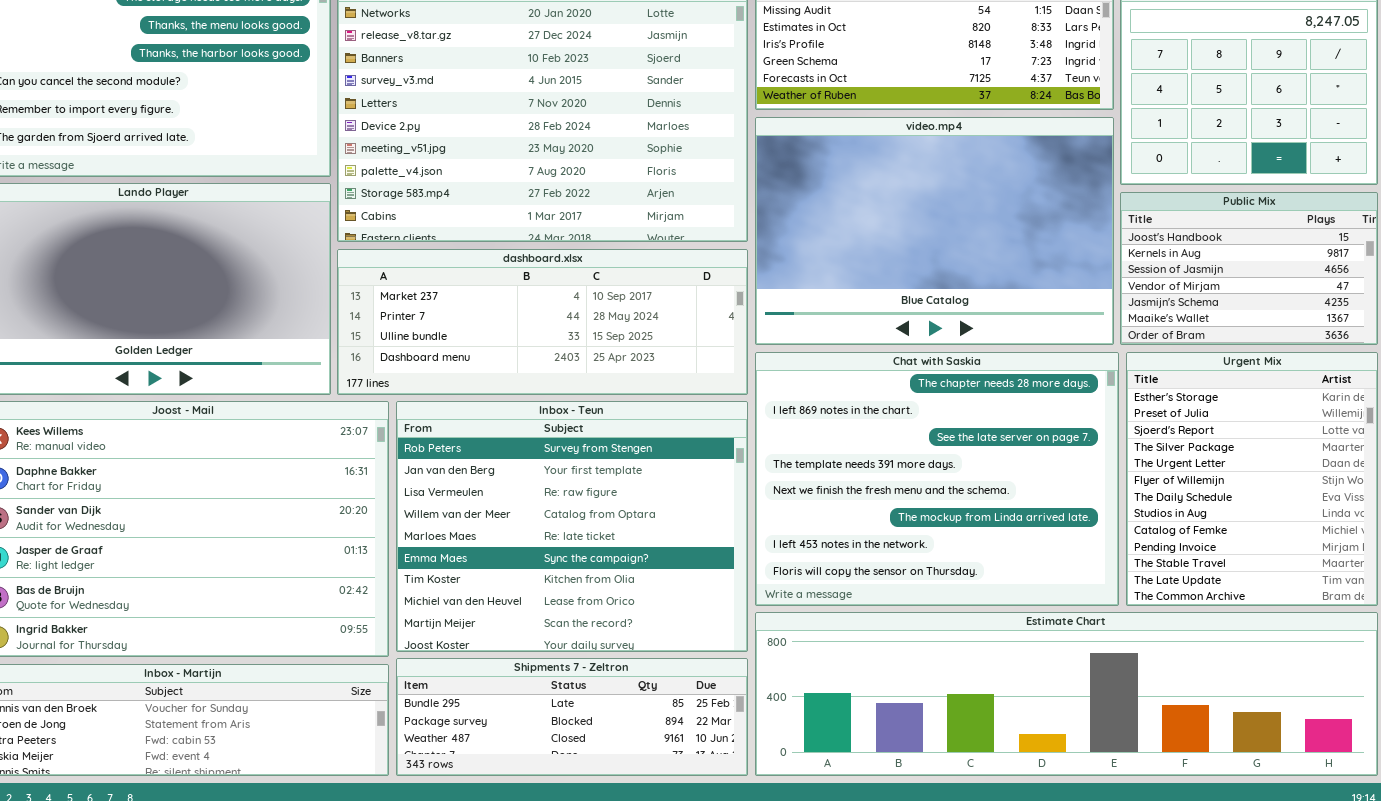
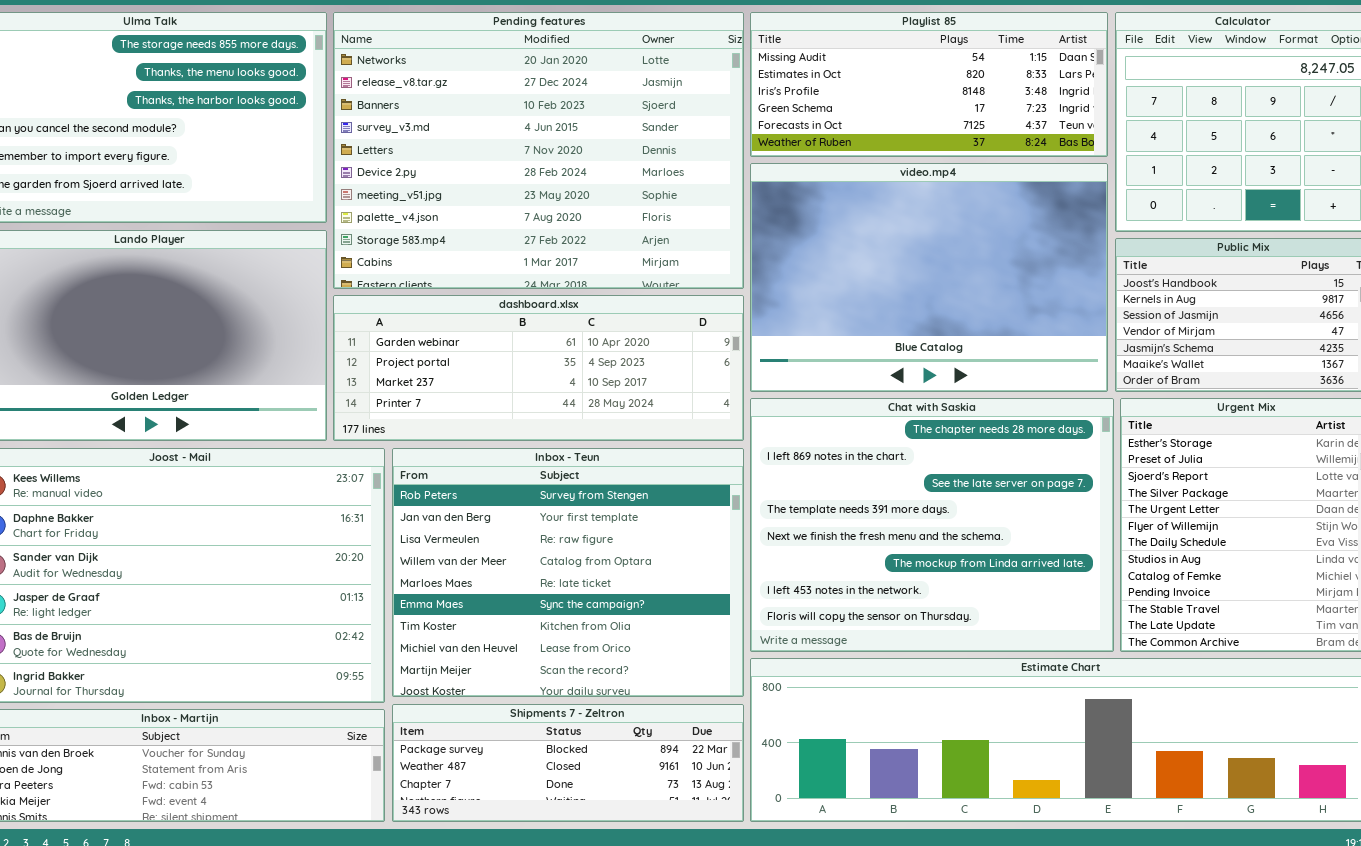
dashboard.xlsx: [337,249,748,395] -> [333,295,744,441], scrolled up 2 rows
Shipments 7 - Zeltron: [396,658,748,776] -> [392,704,744,822], scrolled down 1 row

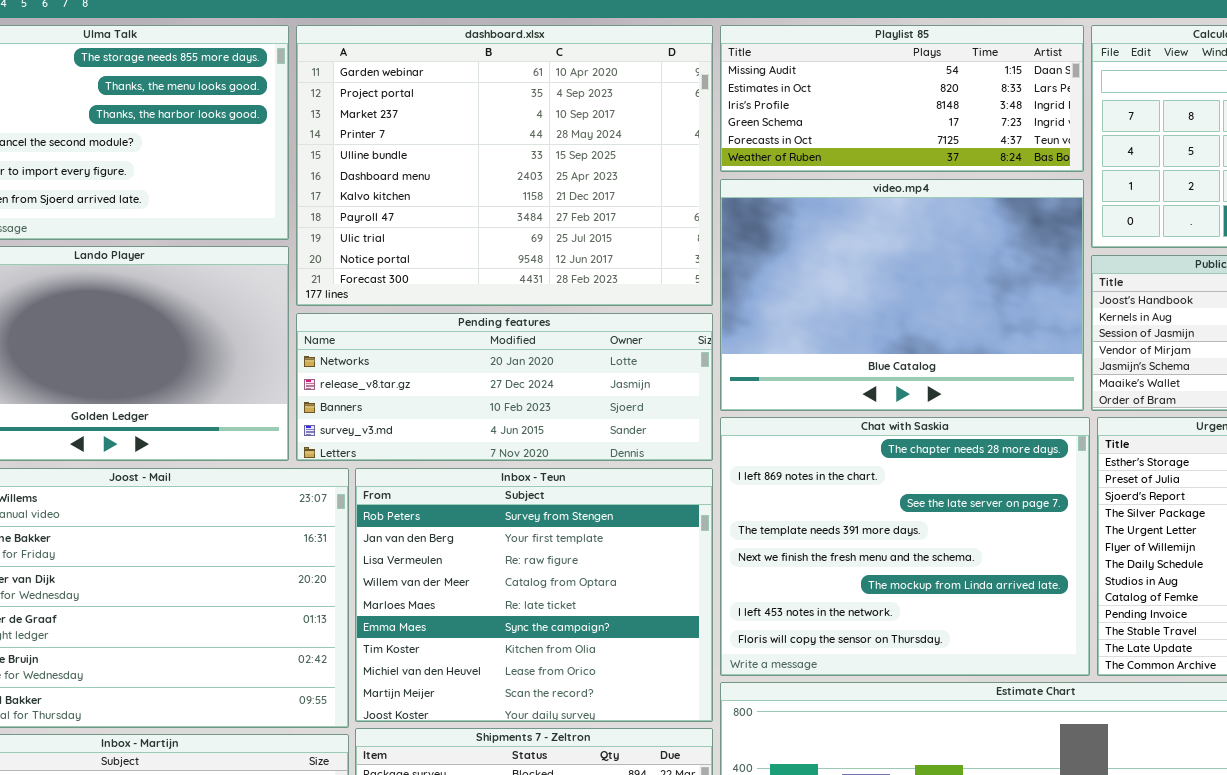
Pending features: [333,12,744,289] -> [296,313,713,461], moved, resized
dashboard.xlsx: [333,295,744,441] -> [296,25,713,306], moved, resized

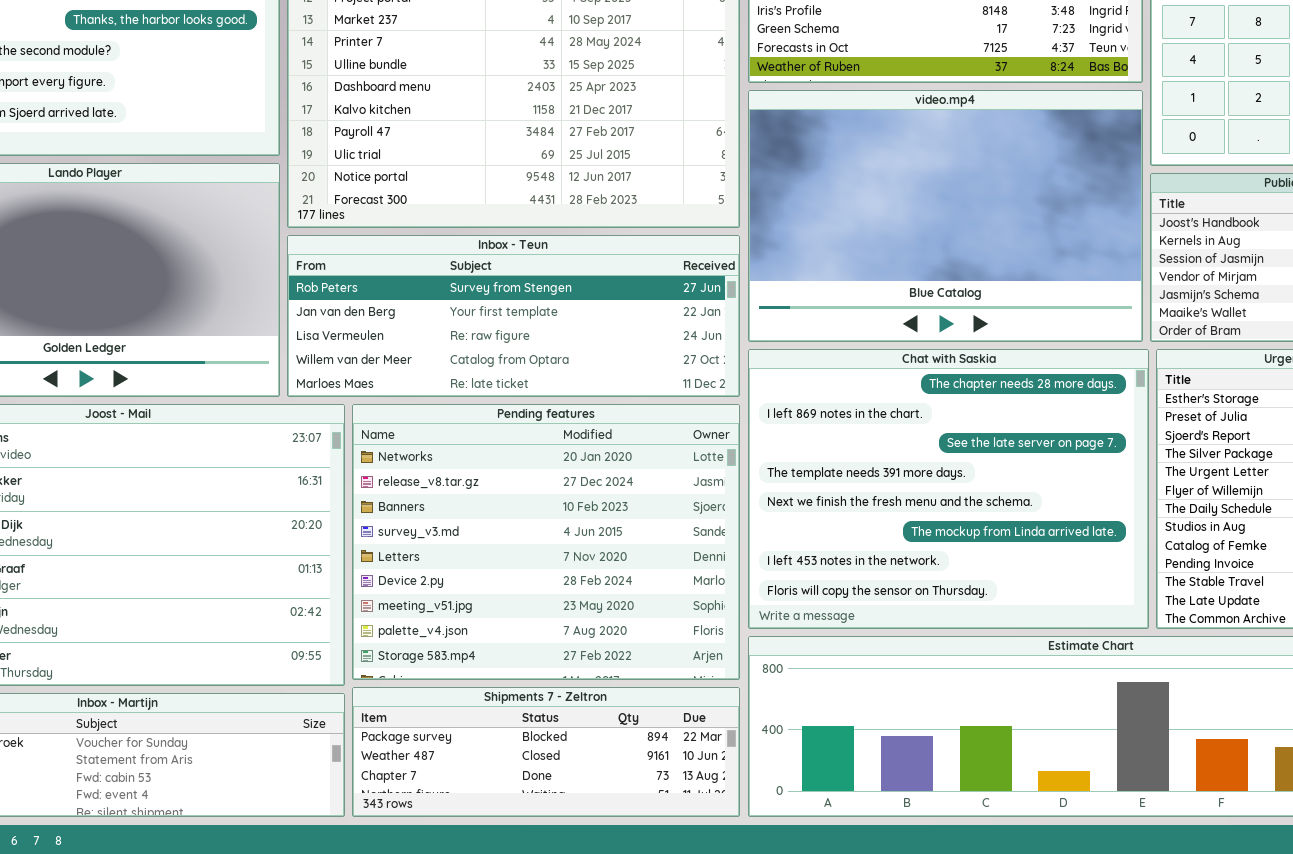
Pending features: [296,313,713,461] -> [352,404,740,680], moved, resized
Inbox - Teun: [355,468,713,722] -> [287,235,740,397], moved, resized

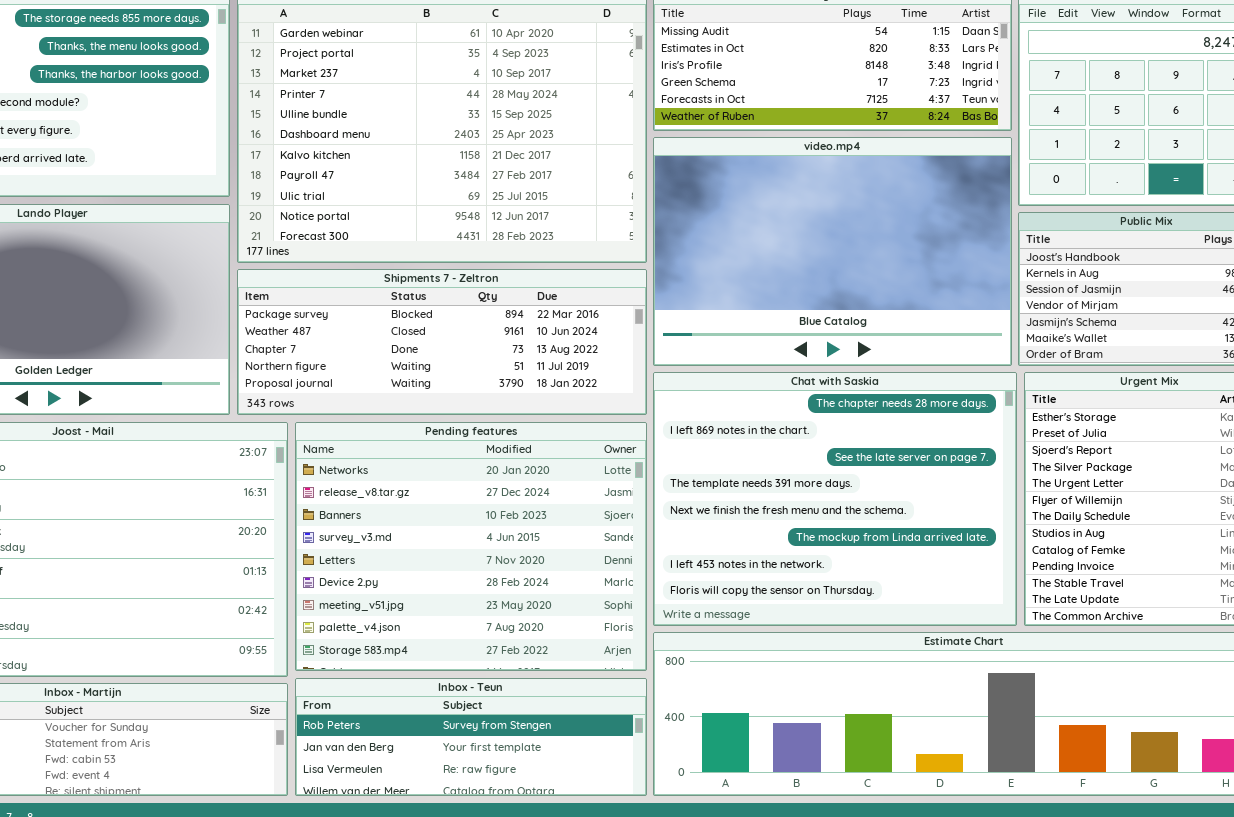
Inbox - Teun: [287,235,740,397] -> [295,678,647,796], moved, resized
Shipments 7 - Zeltron: [352,687,740,817] -> [237,269,647,415], moved, resized

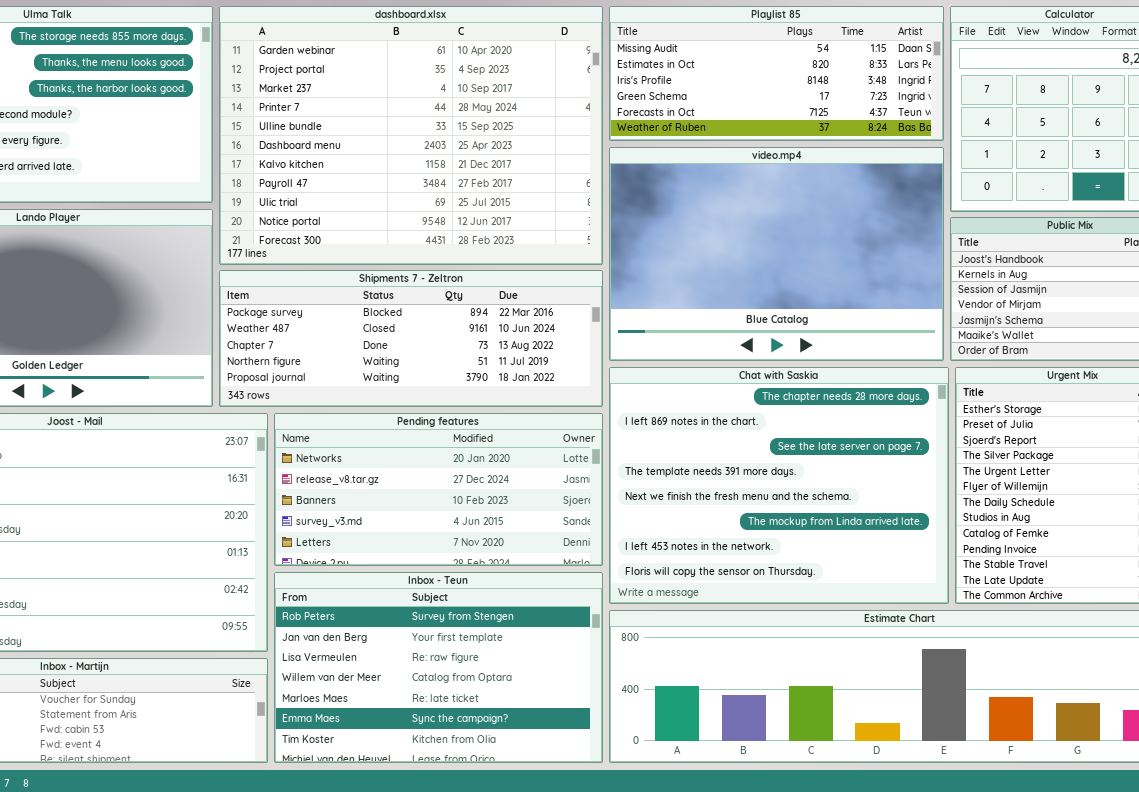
Pending features: [295,422,647,671] -> [274,413,603,566], resized
Inbox - Teun: [295,678,647,796] -> [274,572,603,763], resized

